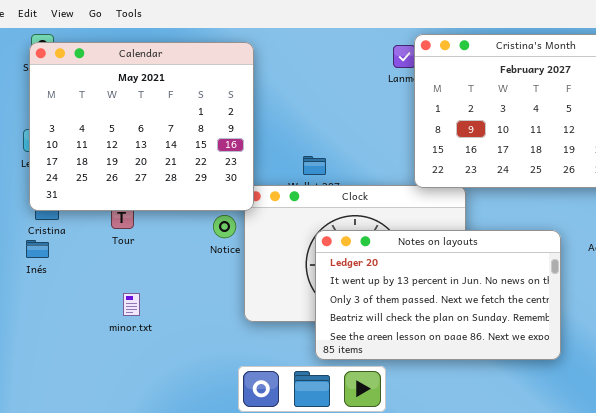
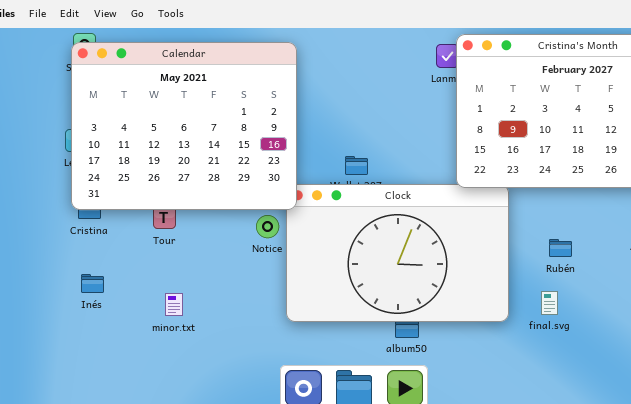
Notes on layouts: [315,230,561,360] -> none, closed
Inés: [26,240,49,258] -> [81,274,104,293], moved

